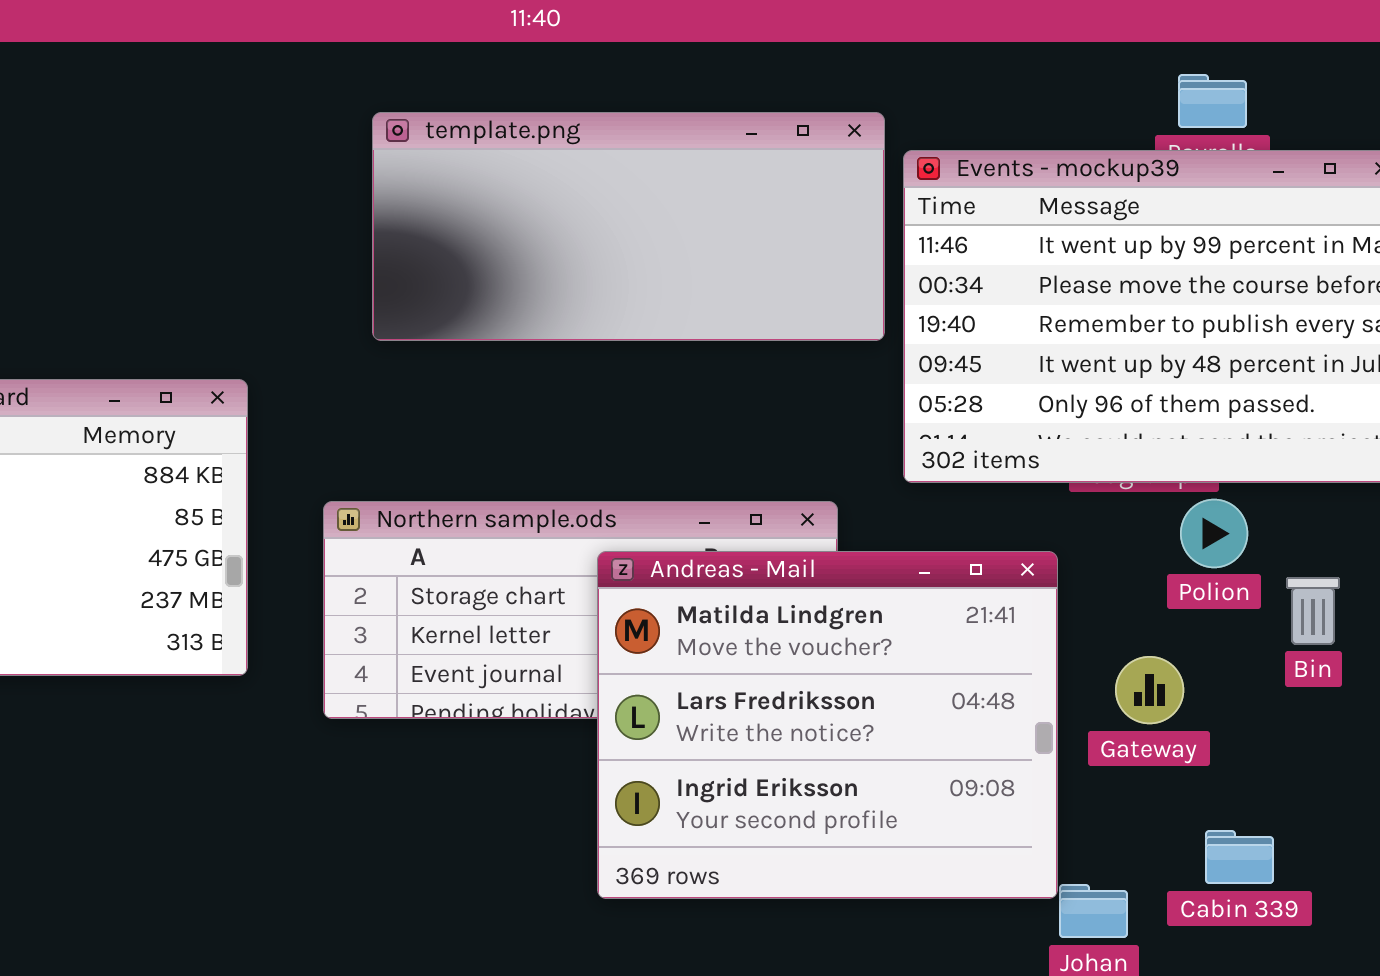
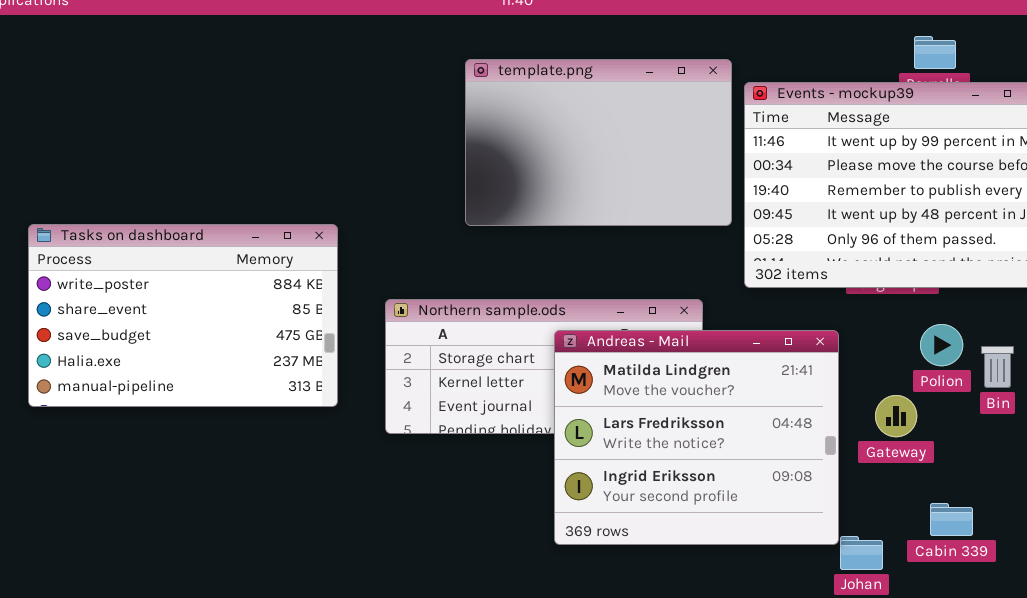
template.png: [372,112,885,341] -> [465,59,732,226], resized
Polion: [1180,499,1248,568] -> [920,324,963,366], moved

